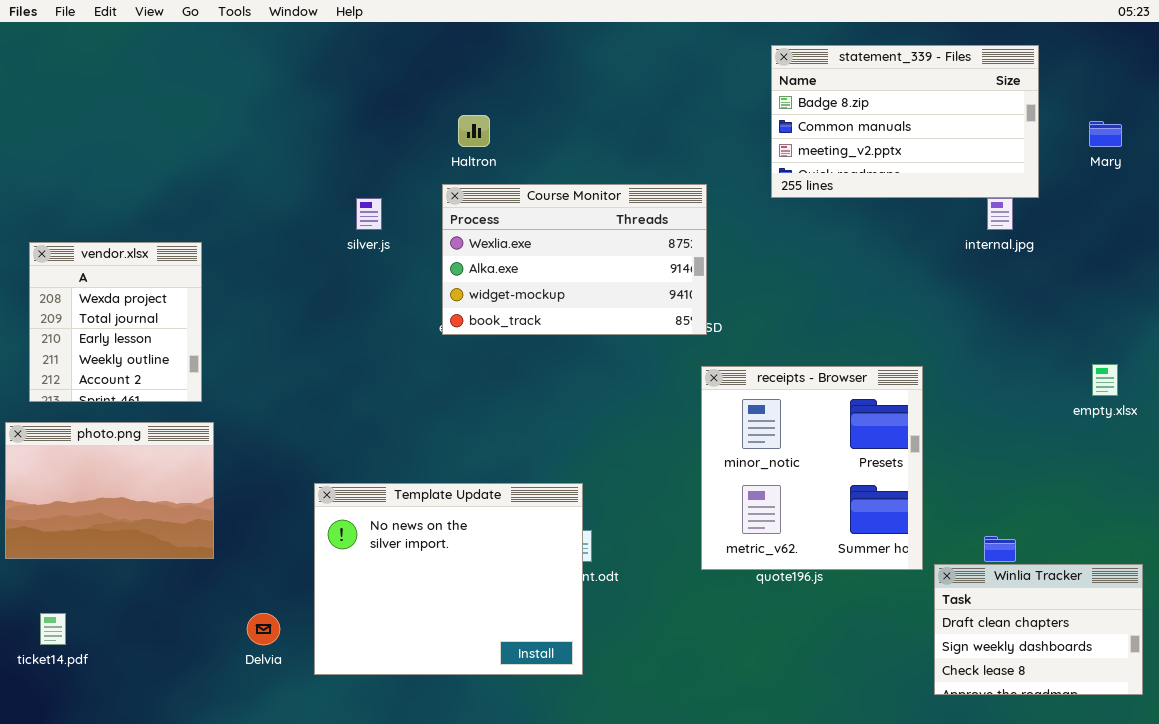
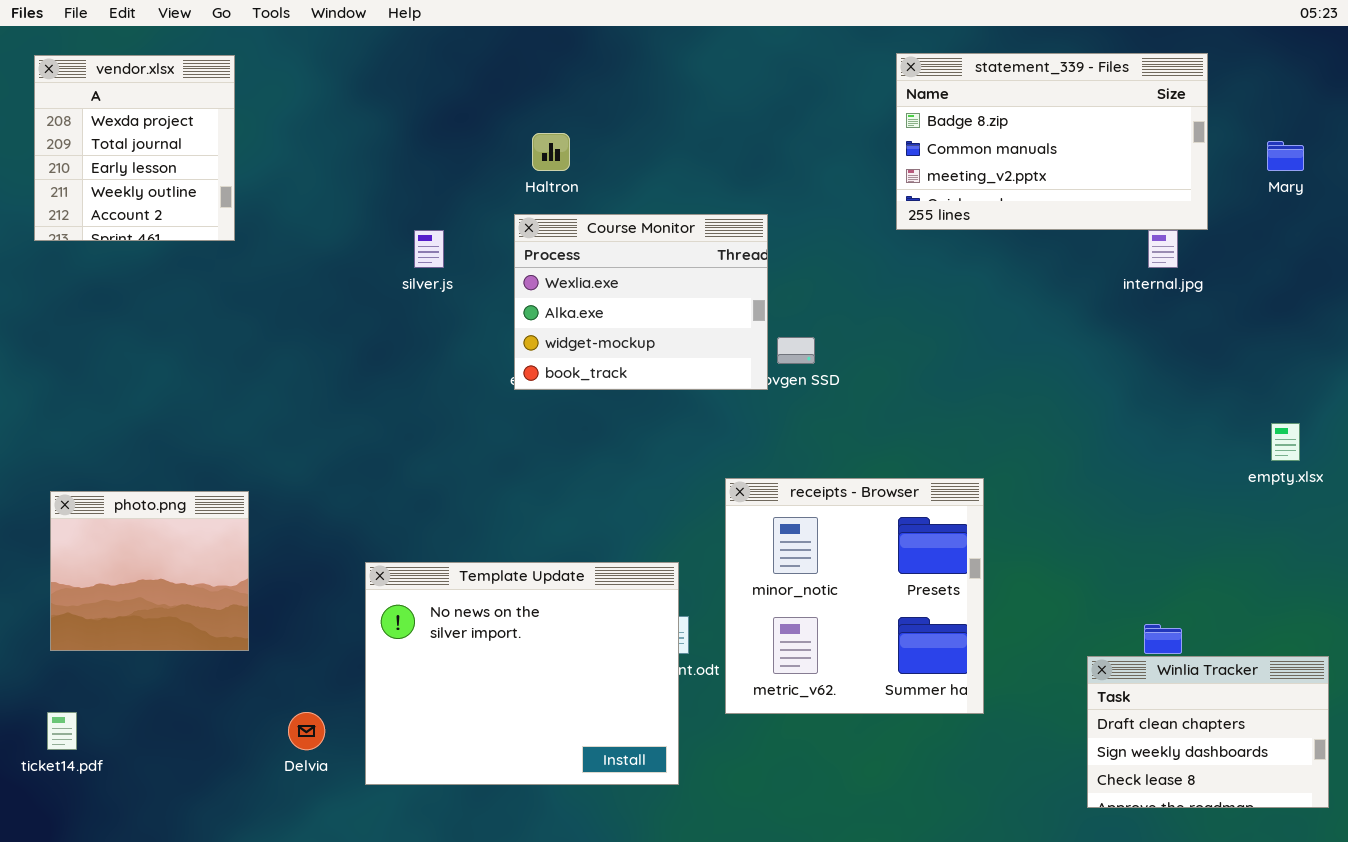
Course Monitor: [442,184,707,335] -> [514,214,768,390], resized
vendor.xlsx: [29,242,202,402] -> [34,55,235,241], moved
receipts - Browser: [701,366,923,570] -> [725,478,984,714], moved
photo.png: [5,422,214,559] -> [50,491,249,651], resized

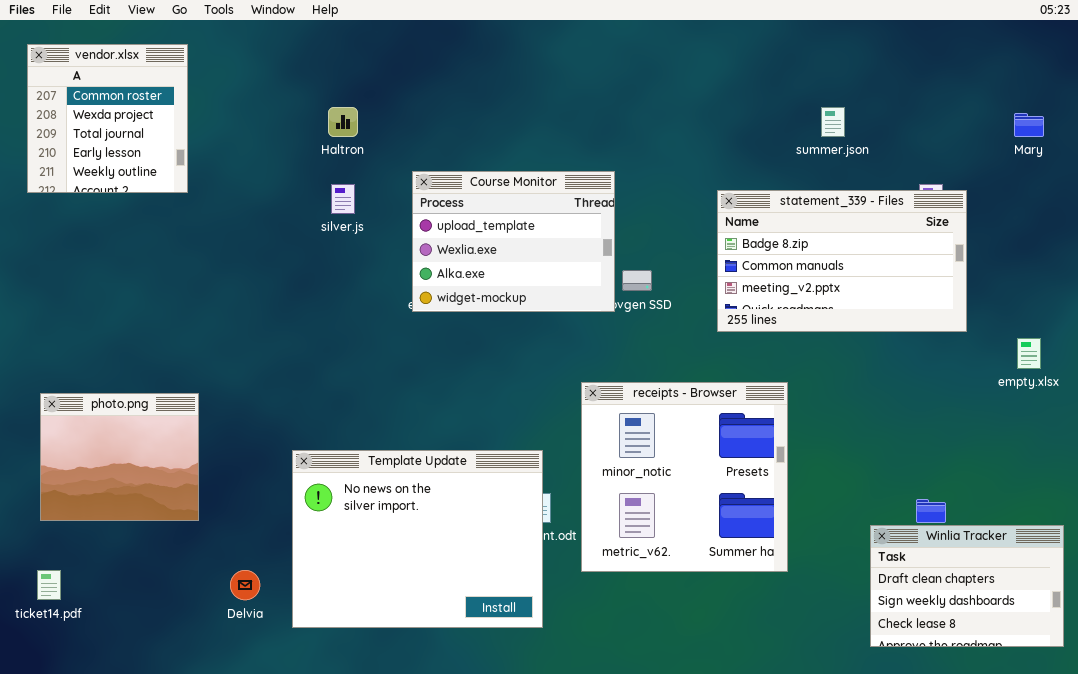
statement_339 - Files: [896,53,1208,230] -> [717,190,967,332], moved
vendor.xlsx: [34,55,235,241] -> [27,44,188,193], scrolled up 1 row
Haltron: [532,133,570,171] -> [328,107,358,137], moved
Course Monitor: [514,214,768,390] -> [412,171,615,312], scrolled up 1 row

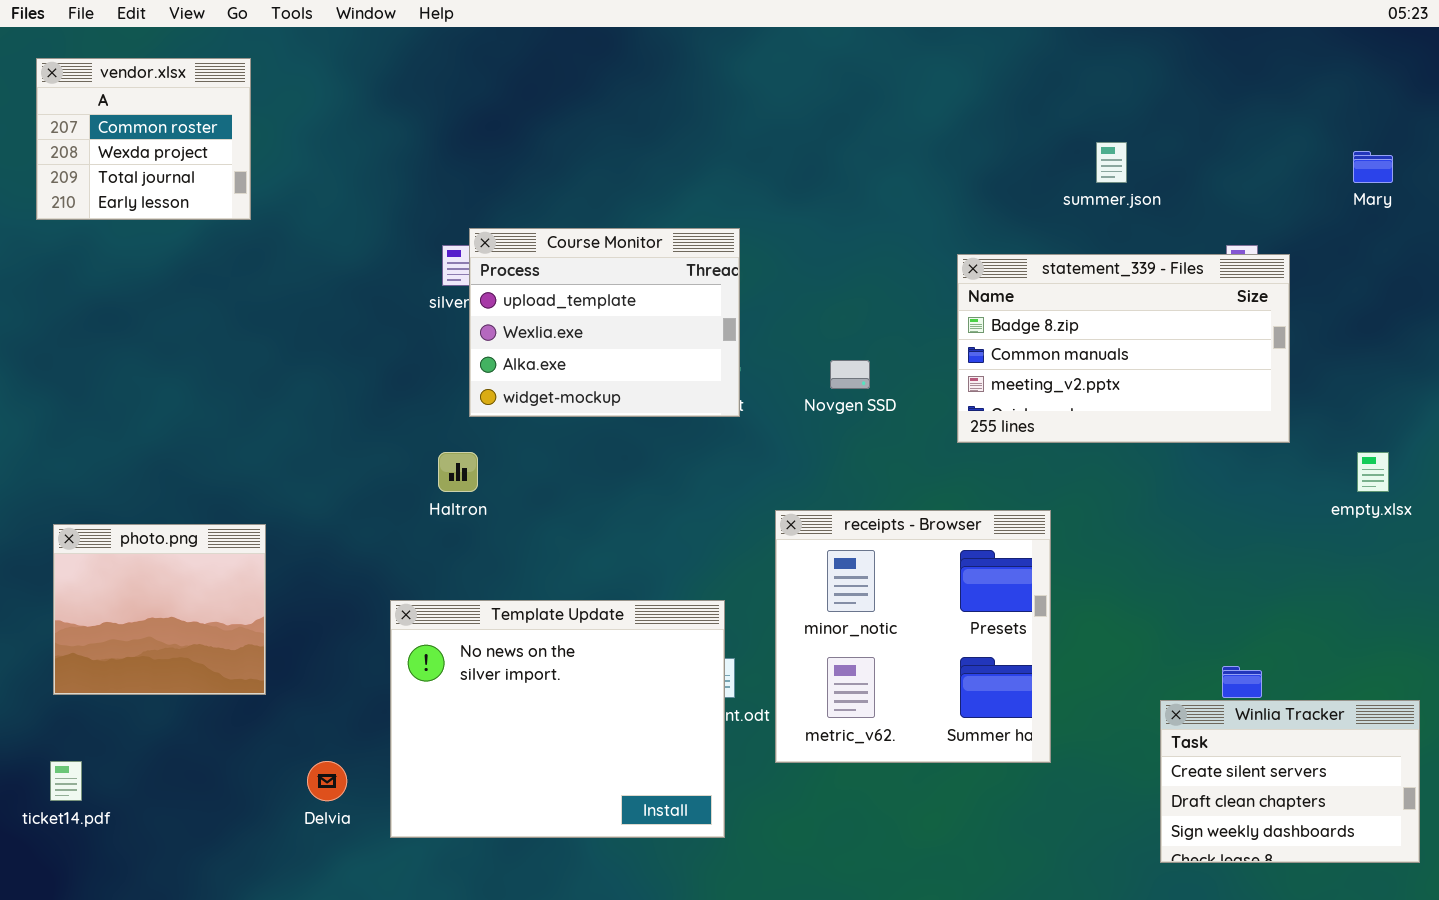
vendor.xlsx: [27,44,188,193] -> [36,58,251,220], resized
Haltron: [328,107,358,137] -> [438,452,478,492], moved
Course Monitor: [412,171,615,312] -> [469,228,740,417], moved
Winlia Tracker: [870,525,1064,647] -> [1160,700,1420,863], scrolled up 1 row

